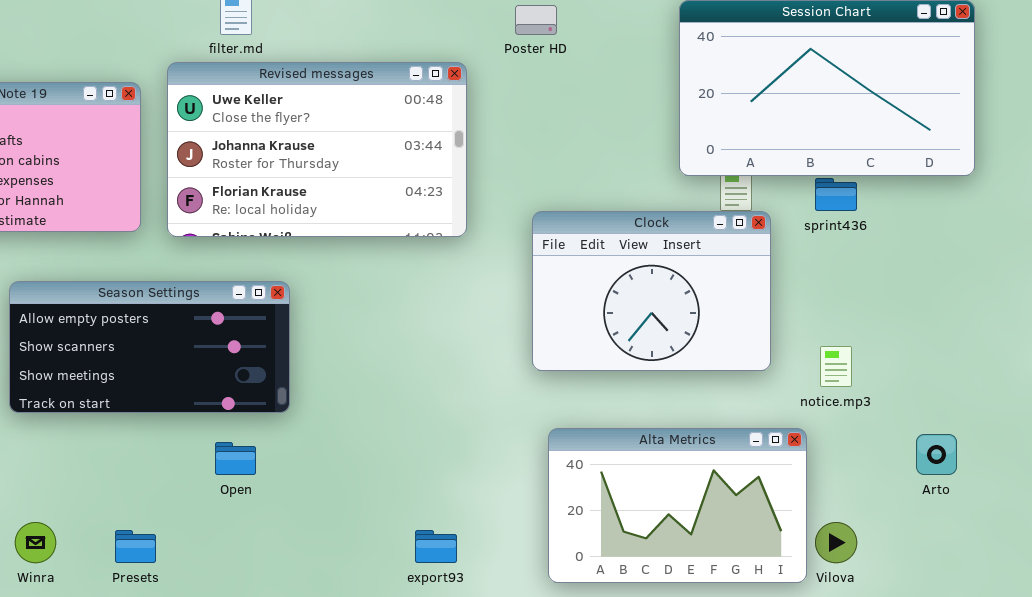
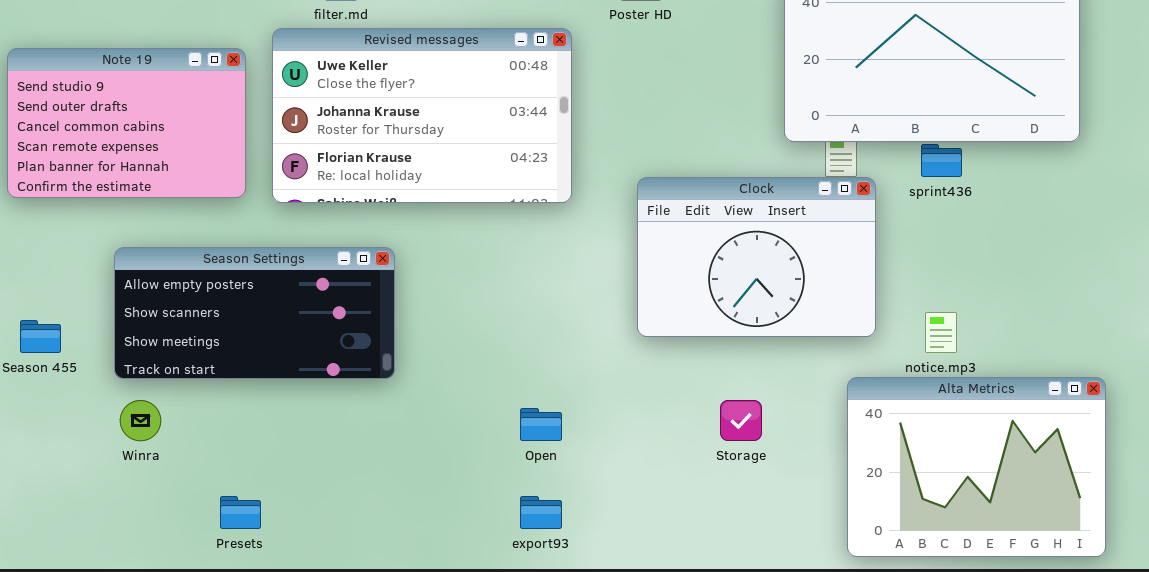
Alta Metrics: [548,428,807,583] -> [847,377,1106,557], moved, resized
Open: [215,442,256,475] -> [520,408,562,441], moved
Winra: [15,522,56,563] -> [120,400,161,441], moved

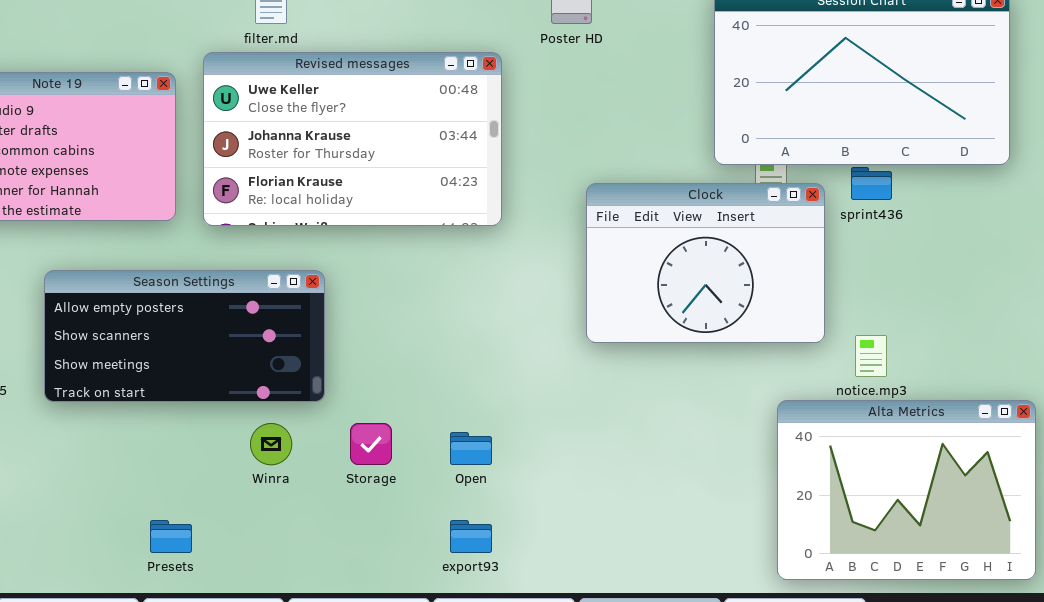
Clock: [637,177,876,337] -> [586,183,825,343], moved
Winra: [120,400,161,441] -> [250,423,292,465], moved
Storage: [720,400,762,441] -> [350,423,392,465], moved

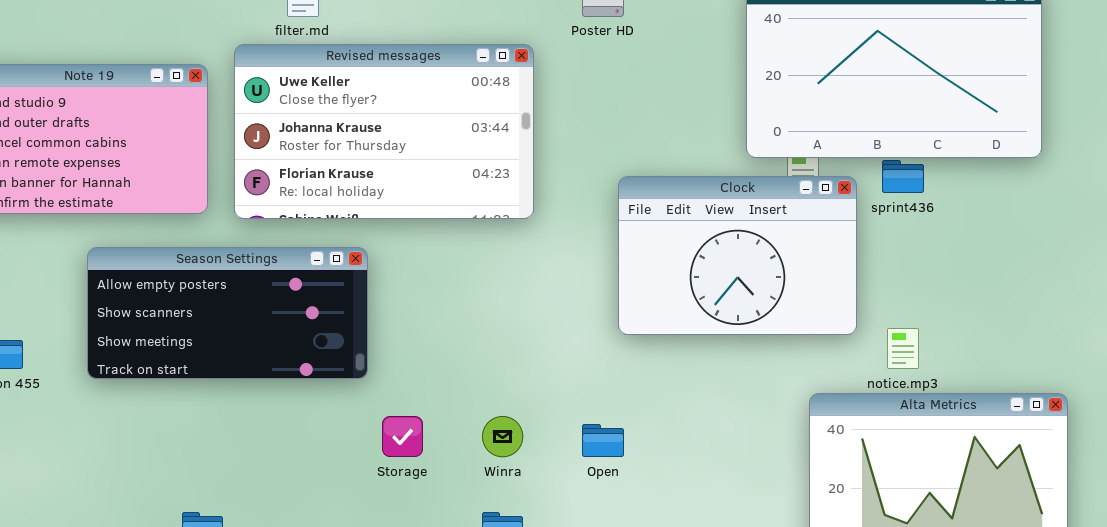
Season Settings: [44,270,325,402] -> [87,247,368,379], moved
Winra: [250,423,292,465] -> [482,416,523,457], moved
Open: [450,432,492,465] -> [582,424,624,457], moved

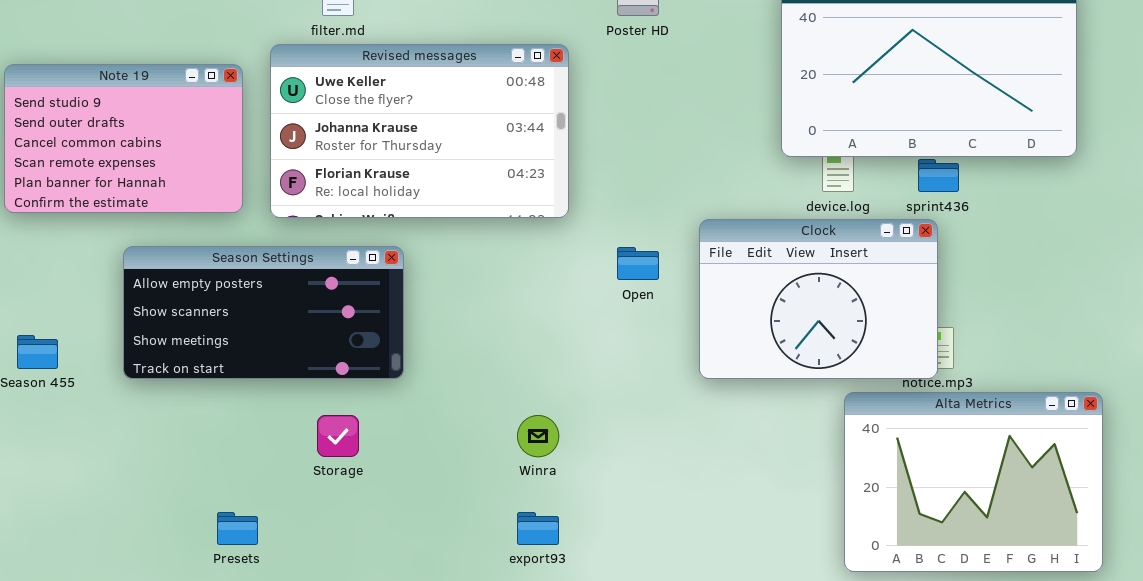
Clock: [618,176,857,335] -> [699,219,938,379], moved
Storage: [382,416,423,457] -> [317,415,359,457], moved
Open: [582,424,624,457] -> [617,247,659,280], moved

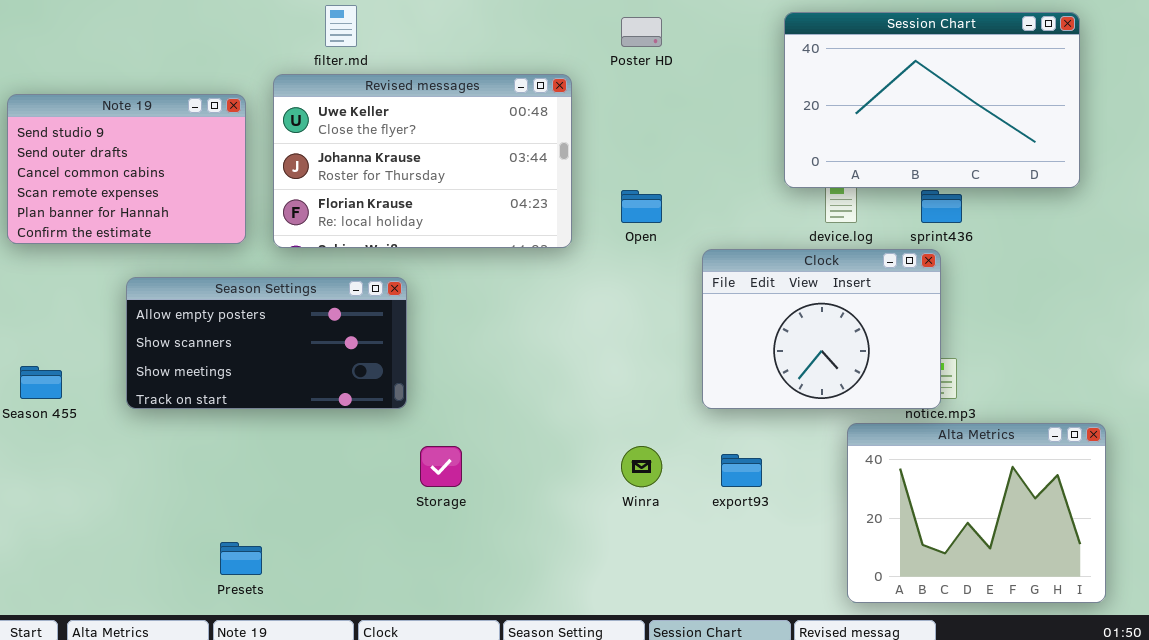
Open: [617,247,659,280] -> [621,190,662,223], moved
Storage: [317,415,359,457] -> [420,446,462,487], moved
Winra: [517,415,559,457] -> [621,446,662,487], moved
export93: [517,512,559,545] -> [721,454,762,487], moved

